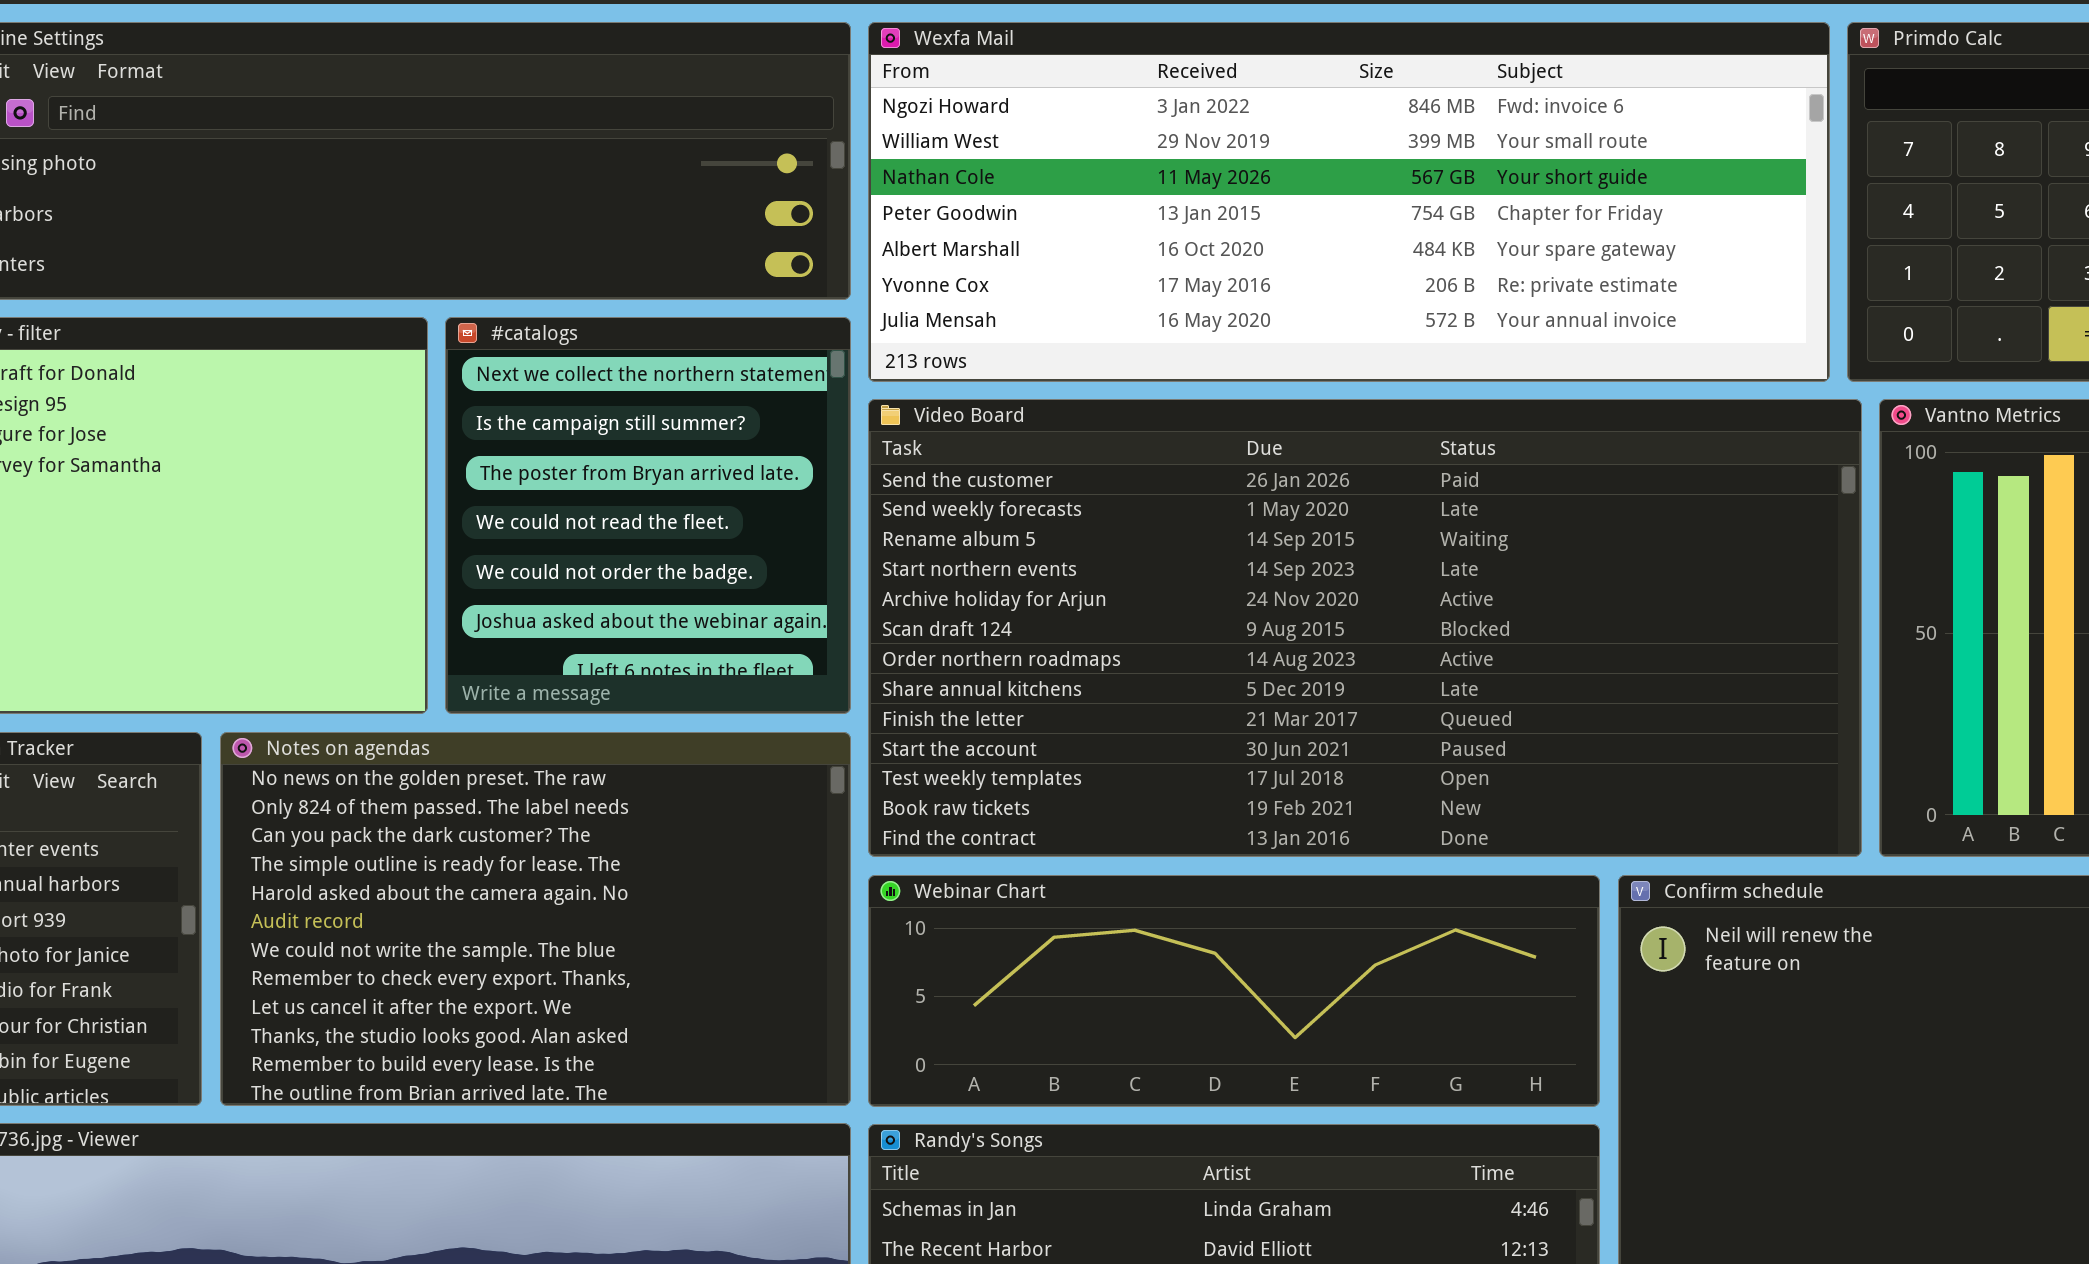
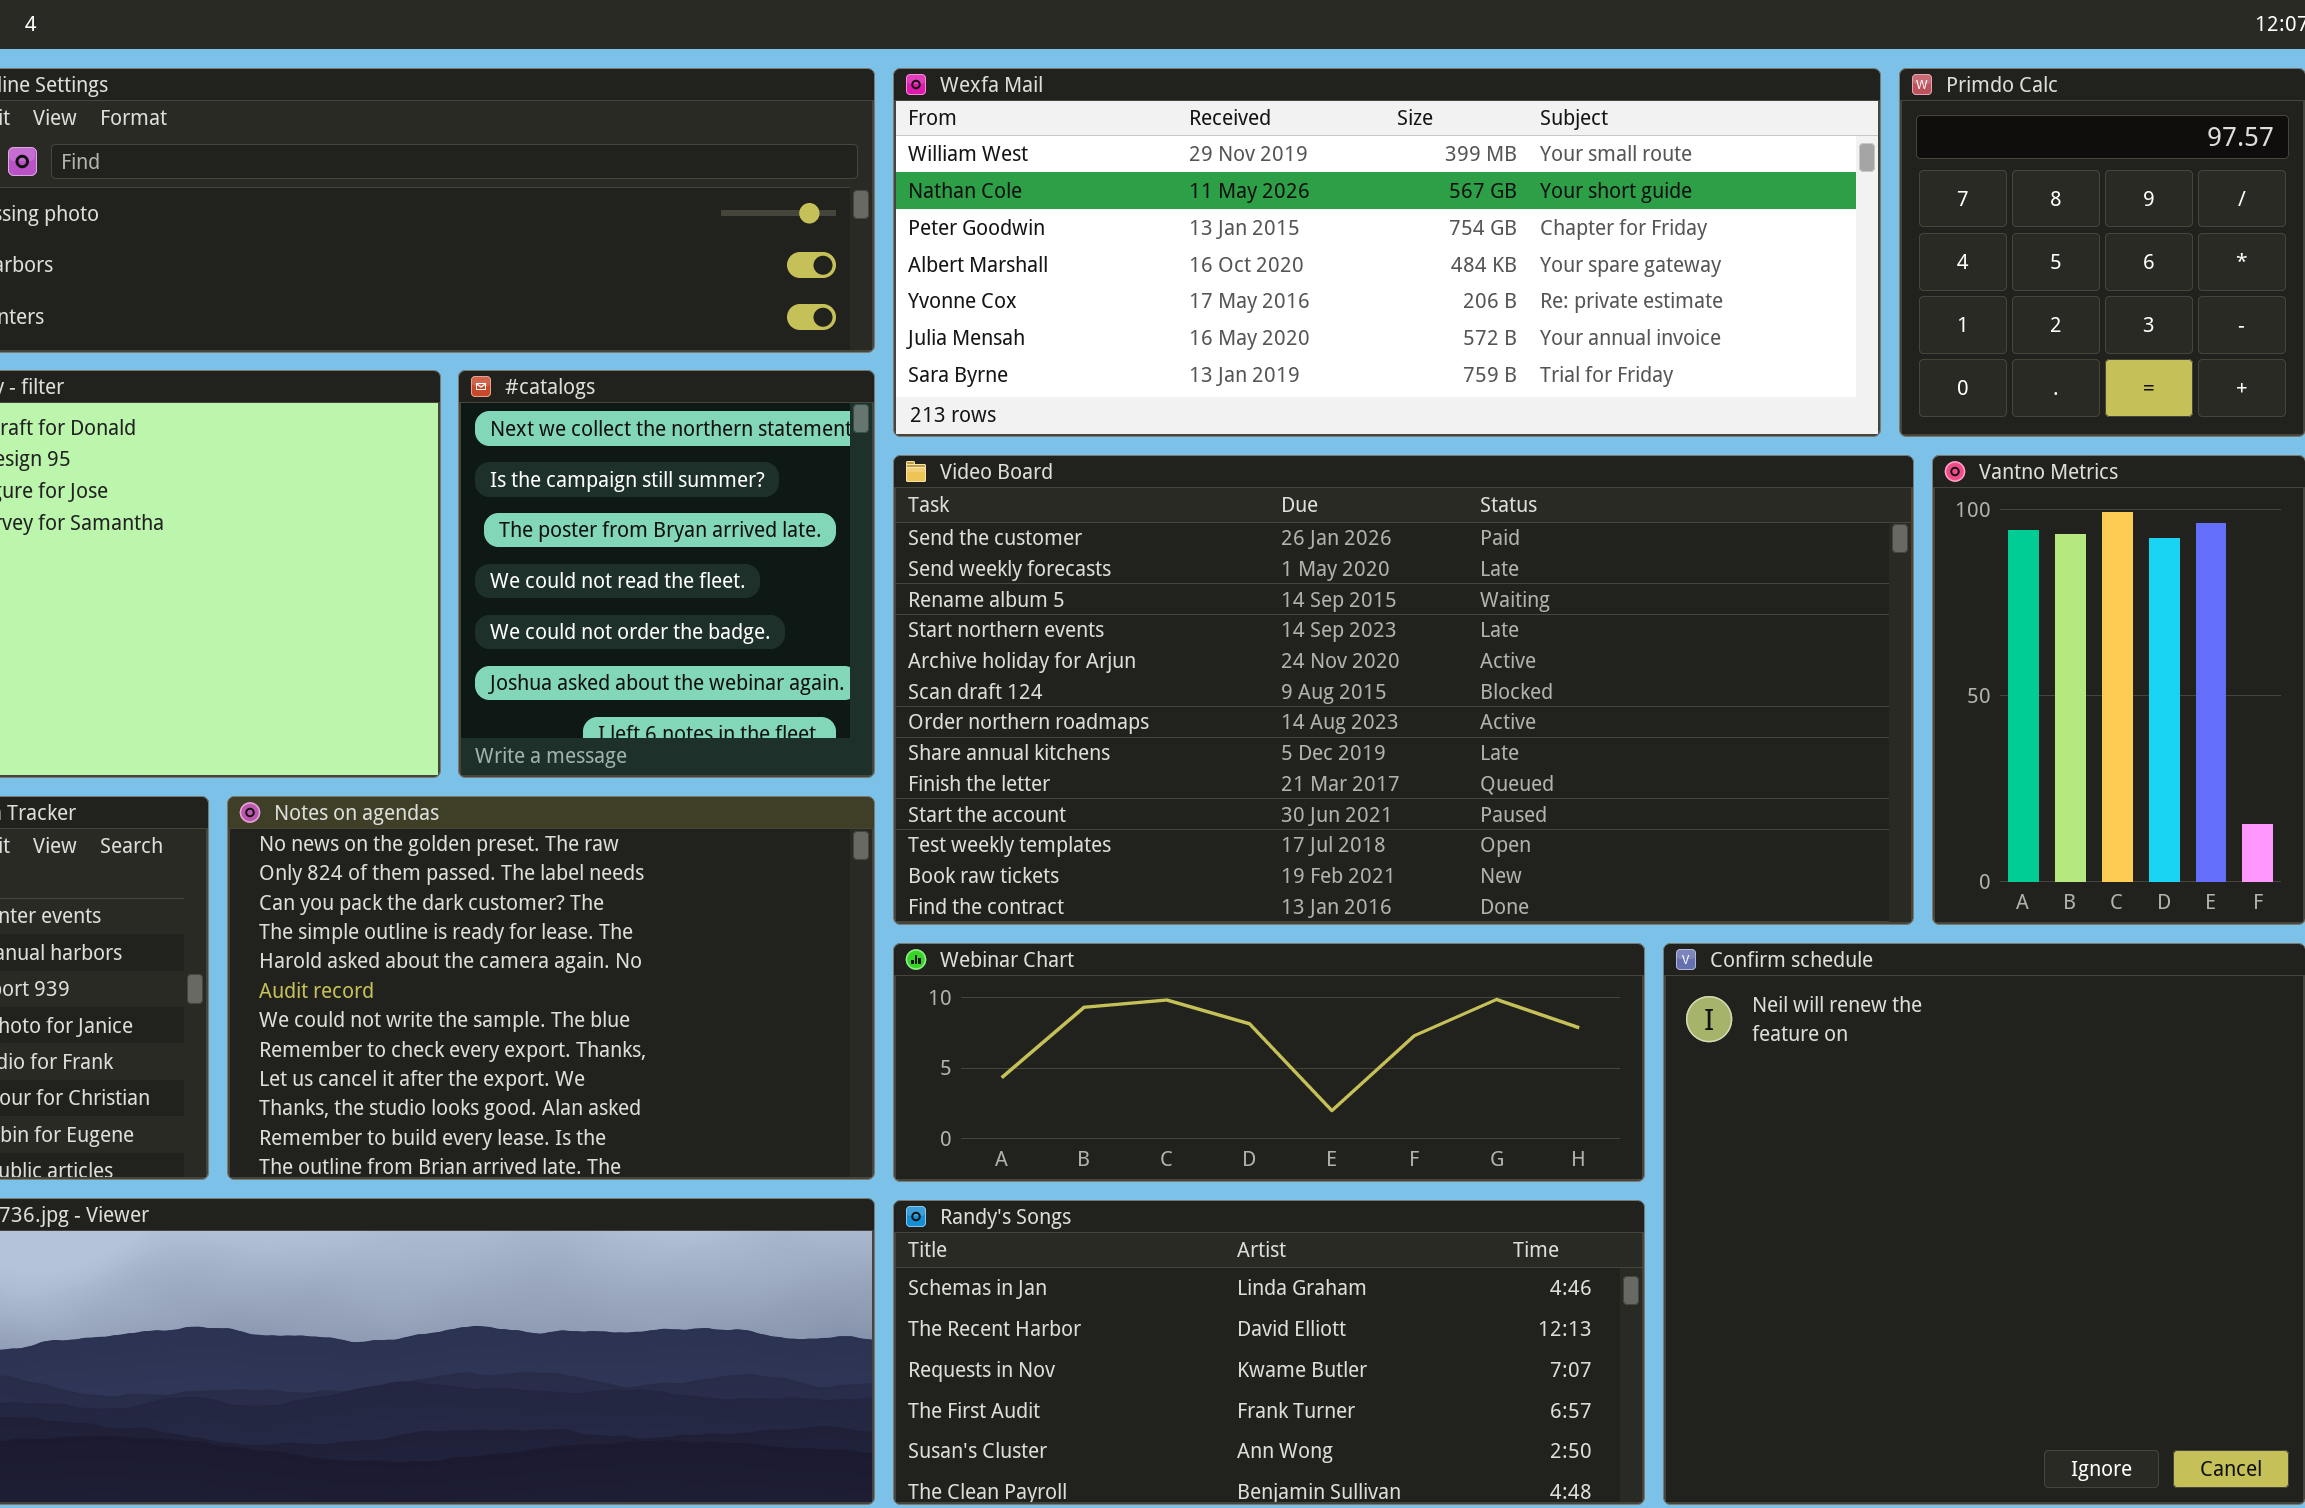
Wexfa Mail: [868,22,1830,382] -> [893,68,1881,437], scrolled down 1 row

